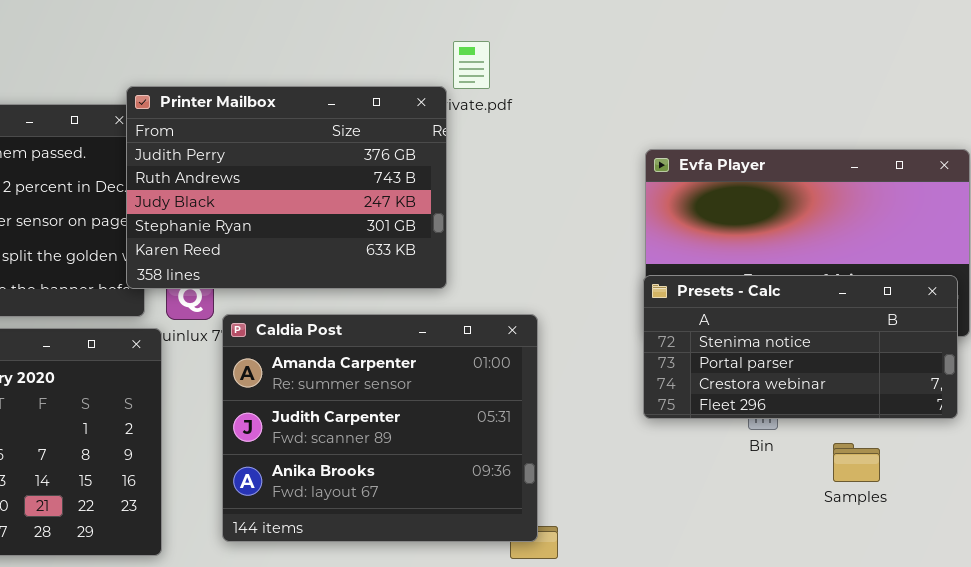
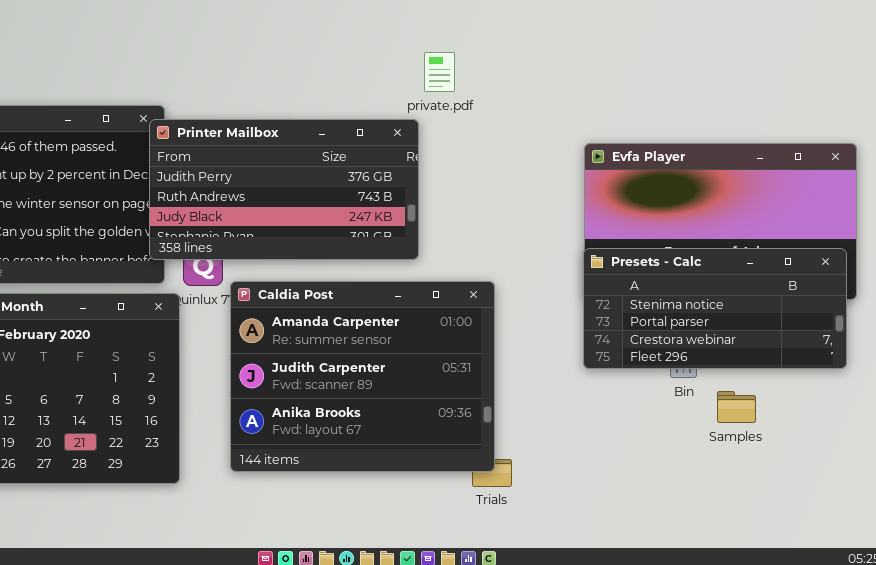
Printer Mailbox: [126,86,447,289] -> [149,119,419,260], resized
Samples: [833,443,880,482] -> [717,391,756,423], moved

